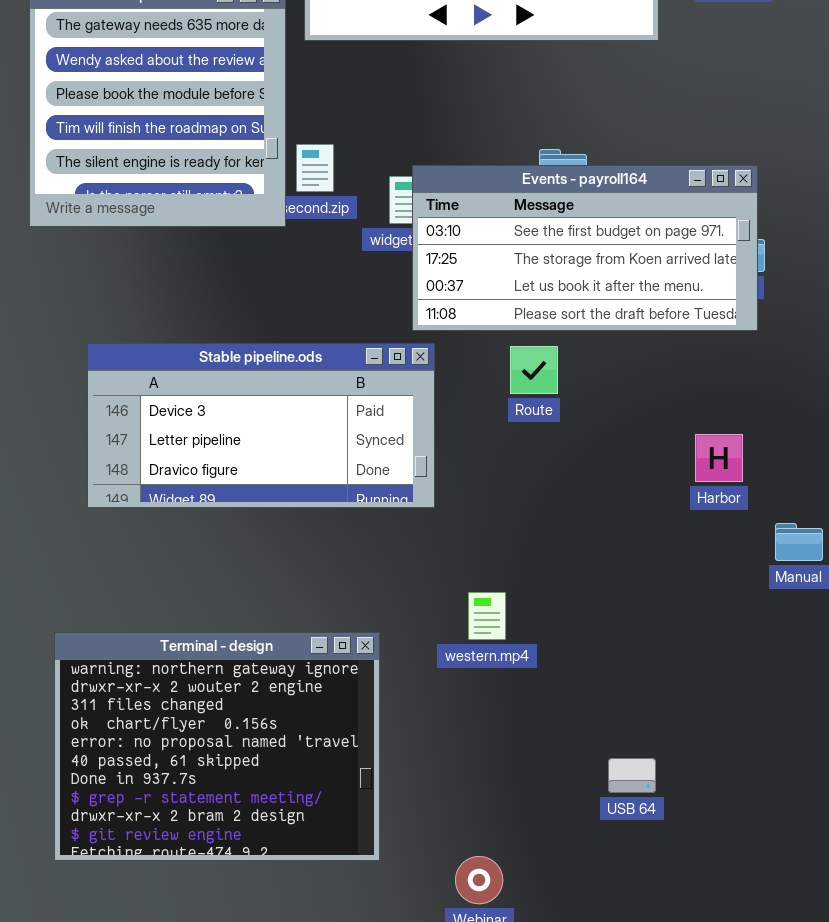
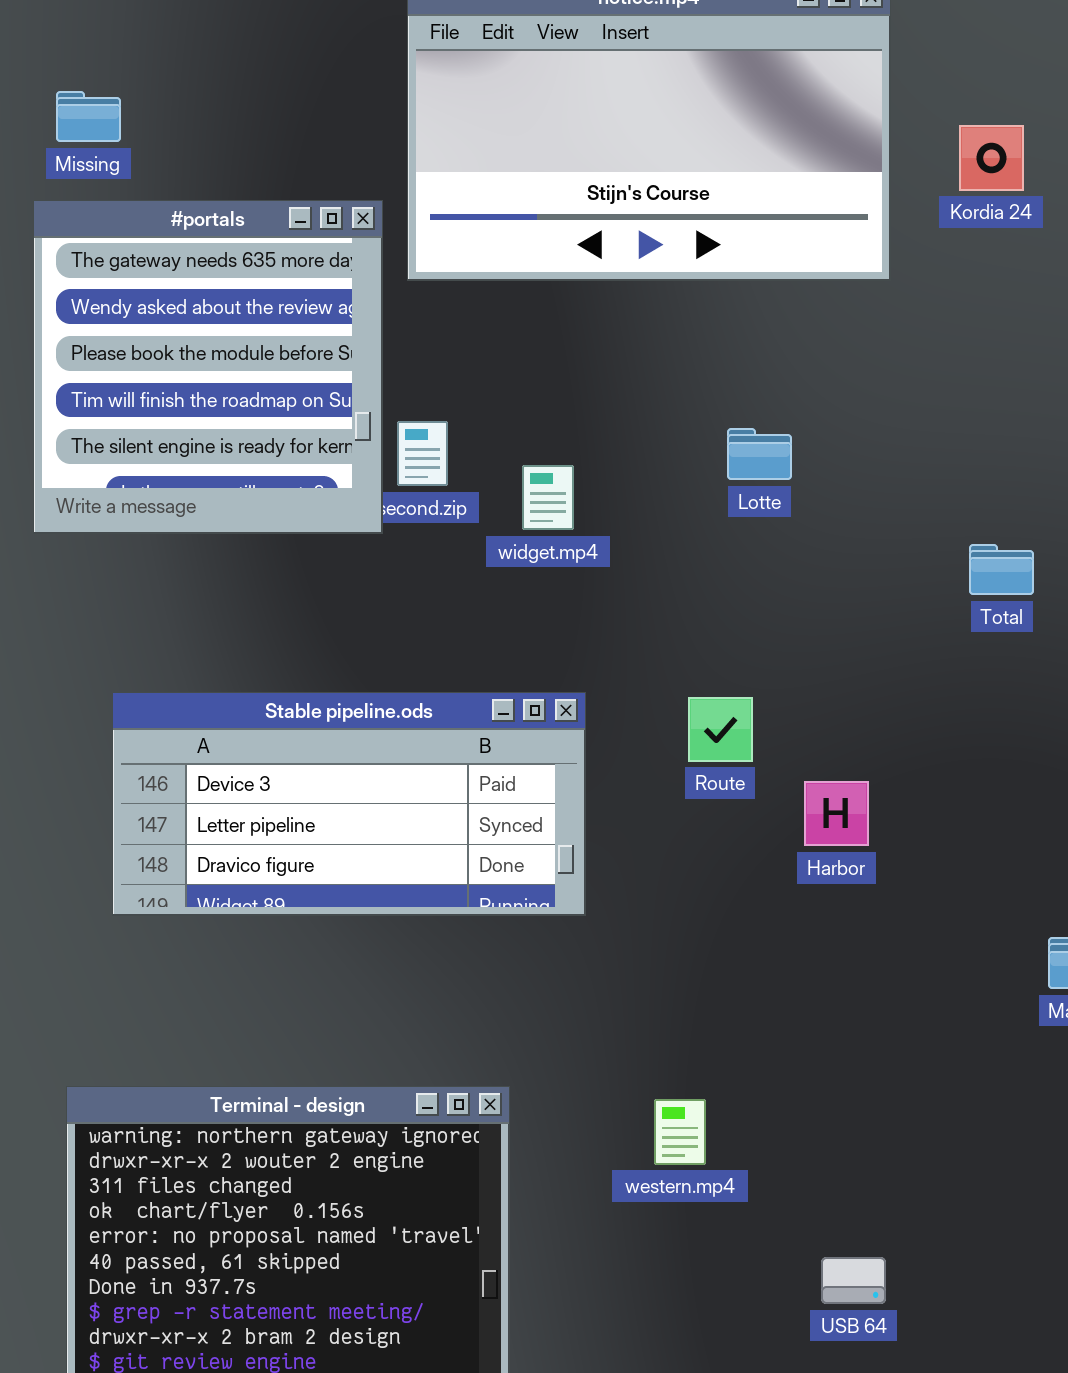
Events - payroll164: [412,165,758,331] -> none, closed
Harbor: [695,434,743,482] -> [804,781,869,846], moved
western.mp4: [468,592,506,640] -> [654,1099,706,1165], moved

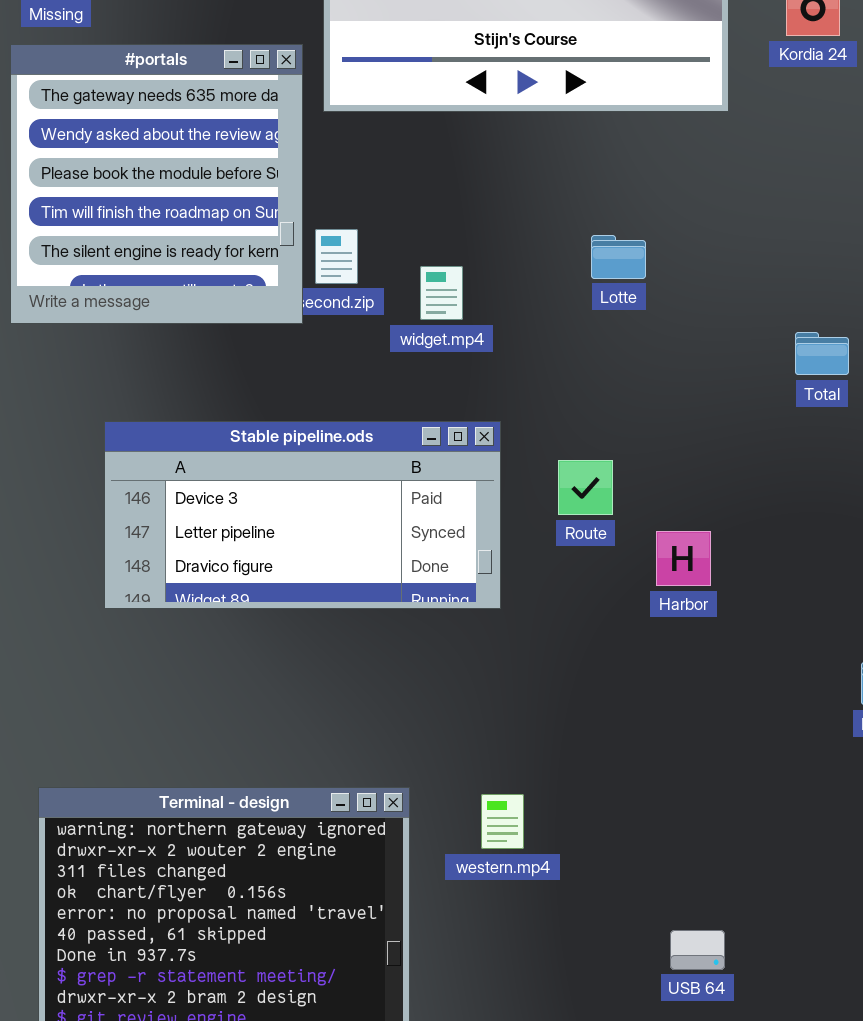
Stable pipeline.ods: [112,692,586,916] -> [104,421,501,609], moved
western.mp4: [654,1099,706,1165] -> [481,794,524,849], moved

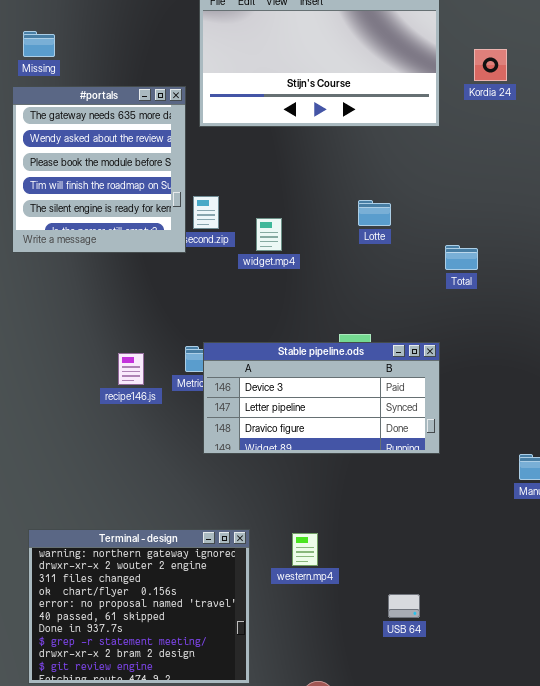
Total: [795,332,849,375] -> [445,245,478,270], moved
Stable pipeline.ods: [104,421,501,609] -> [203,342,440,454], moved
USB 64: [670,930,725,970] -> [388,594,420,618], moved

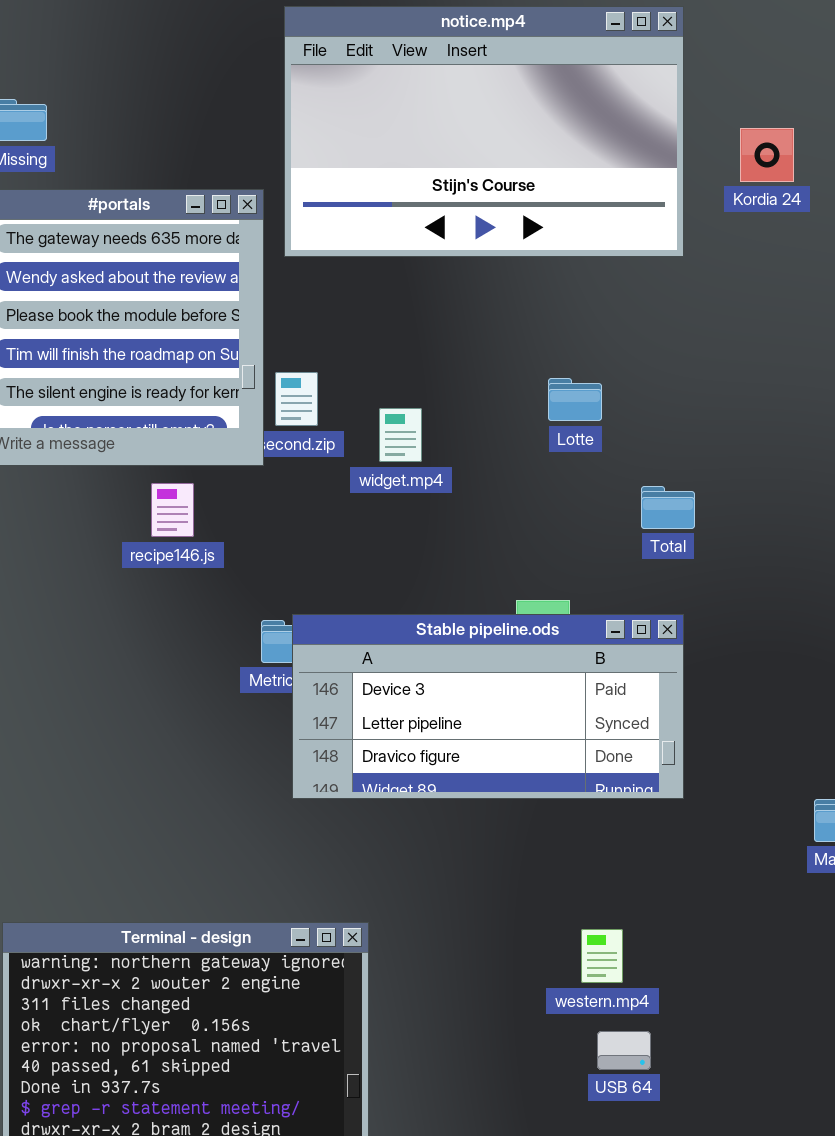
Total: [445,245,478,270] -> [641,486,695,529], moved
recipe146.js: [118,353,144,385] -> [151,483,194,537], moved
western.mp4: [292,533,318,566] -> [581,929,623,983], moved

